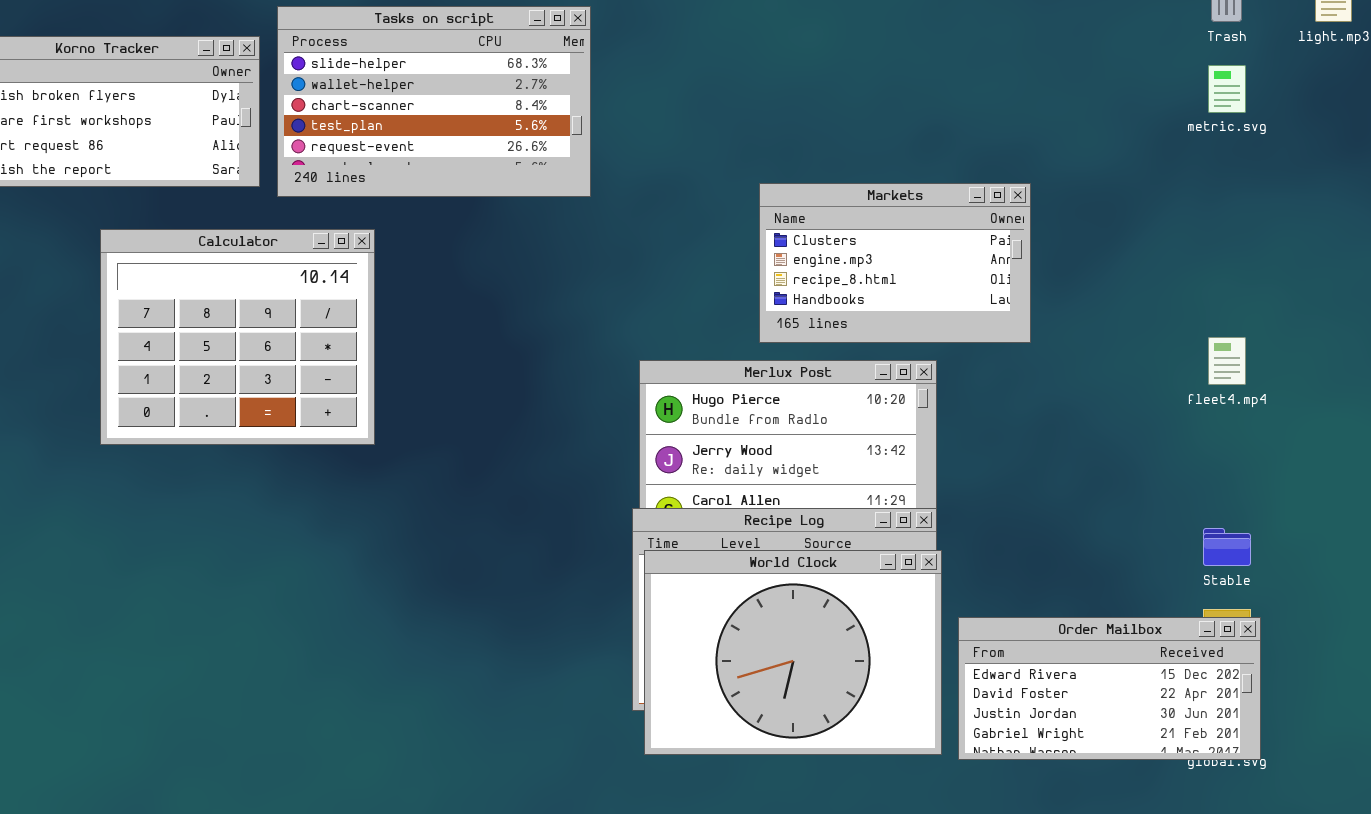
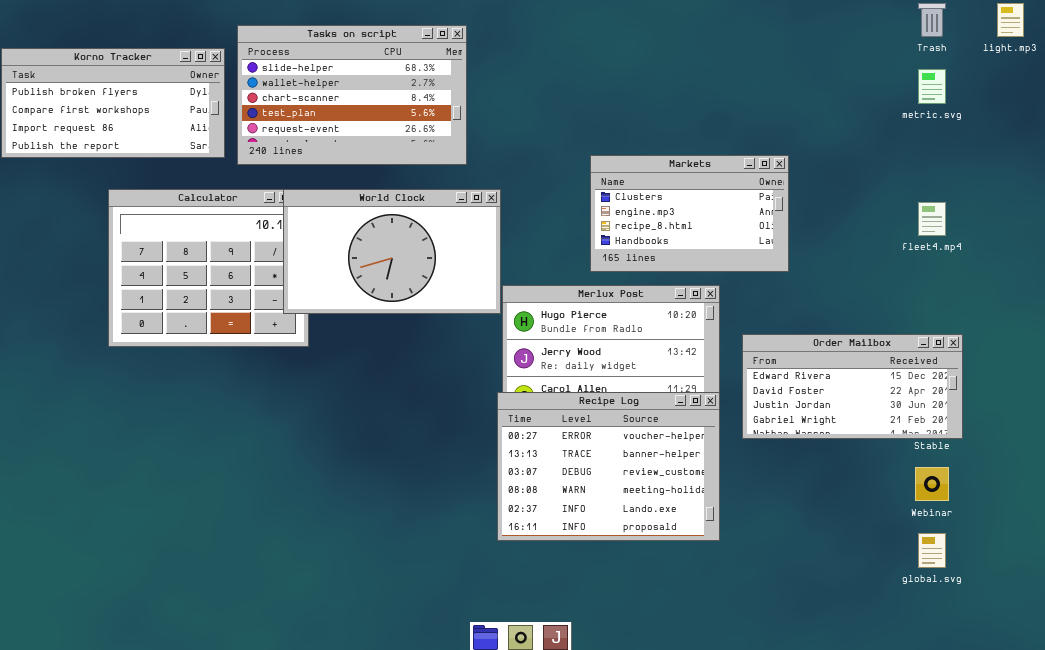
fleet4.mp4: [1208,337,1246,385] -> [918,202,946,236], moved
World Clock: [644,550,942,755] -> [283,189,501,314], moved, resized
Order Mailbox: [958,617,1261,760] -> [742,334,963,439], moved

